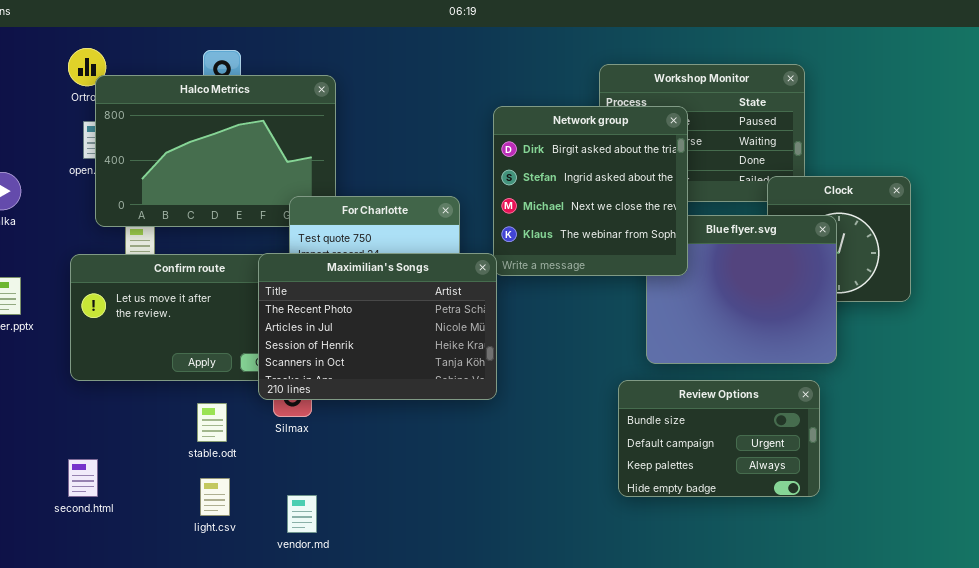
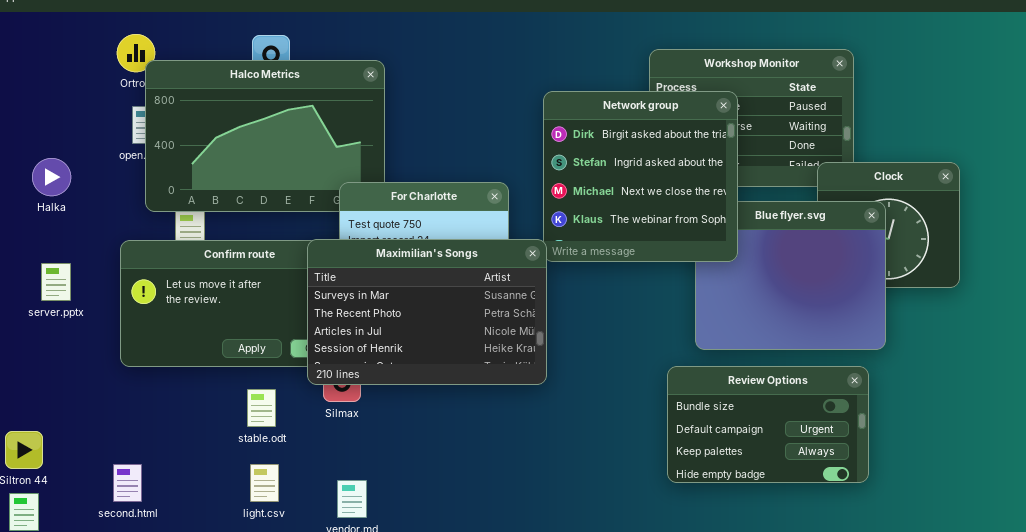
Maximilian's Songs: [258,253,497,400] -> [307,239,547,385], scrolled up 1 row
second.html: [68,459,98,497] -> [113,464,142,502], moved

